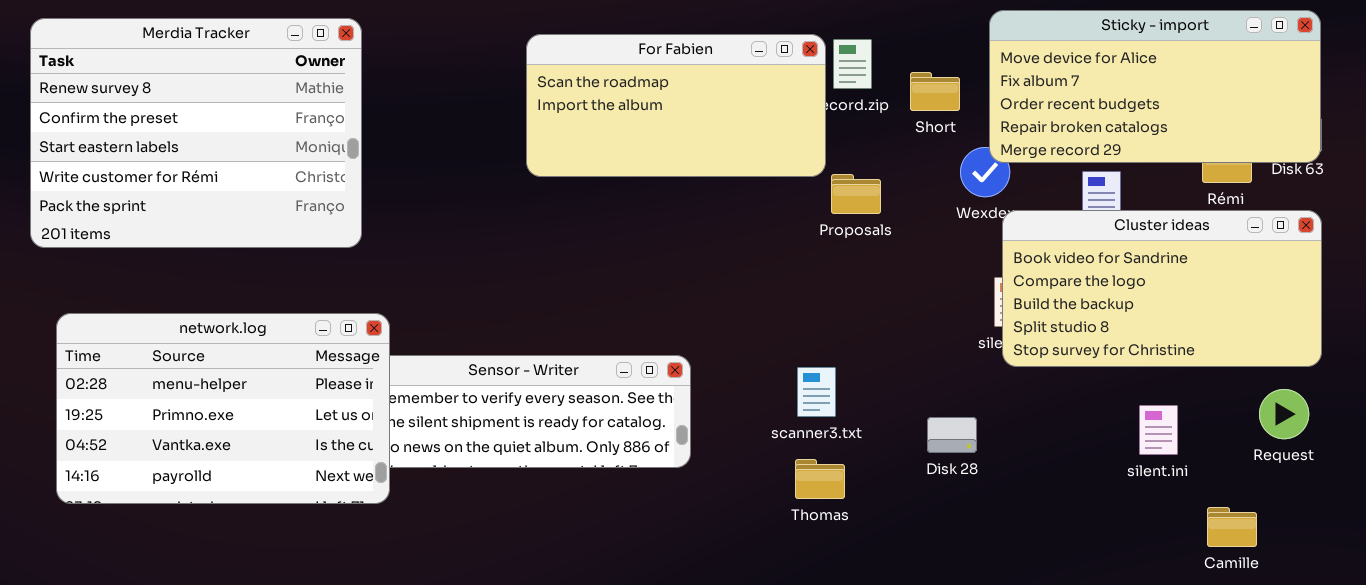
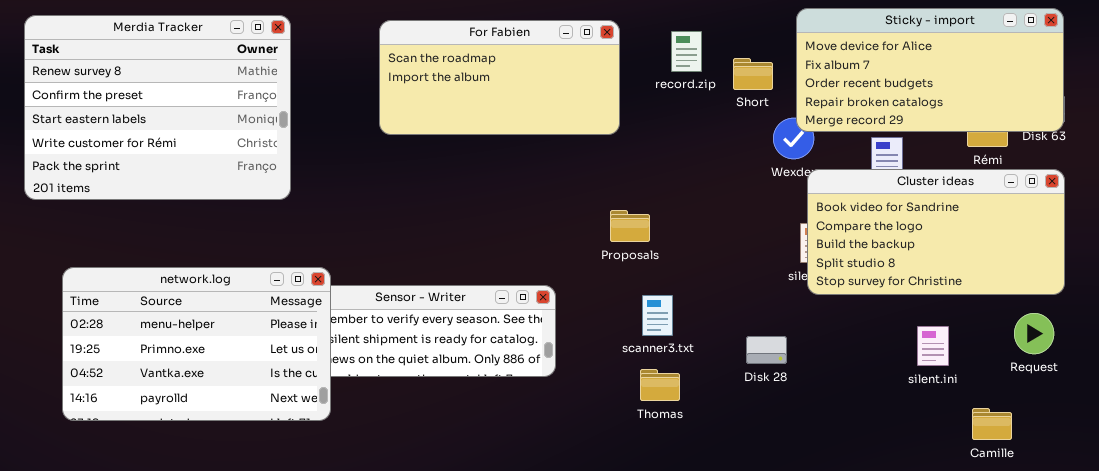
For Fabien: [526,34,826,177] -> [379,20,620,135], moved
Proposals: [831,174,881,214] -> [610,210,650,242], moved
network.log: [56,313,390,504] -> [62,267,331,421], moved

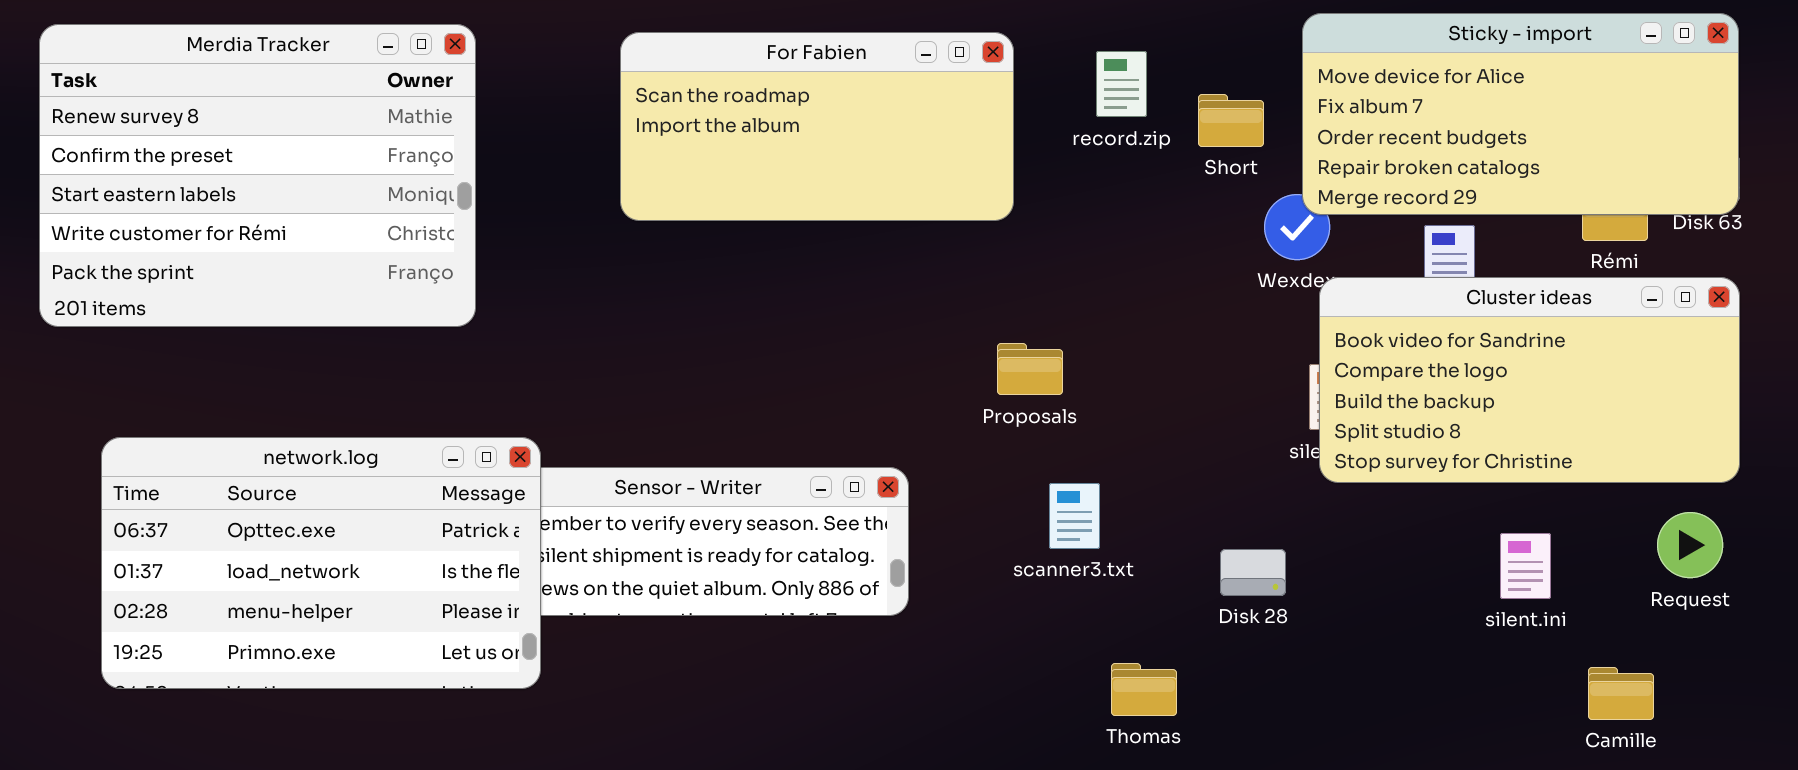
network.log: [62,267,331,421] -> [101,437,541,689], scrolled up 2 rows
Thomas: [640,369,680,401] -> [1111,663,1177,716], moved

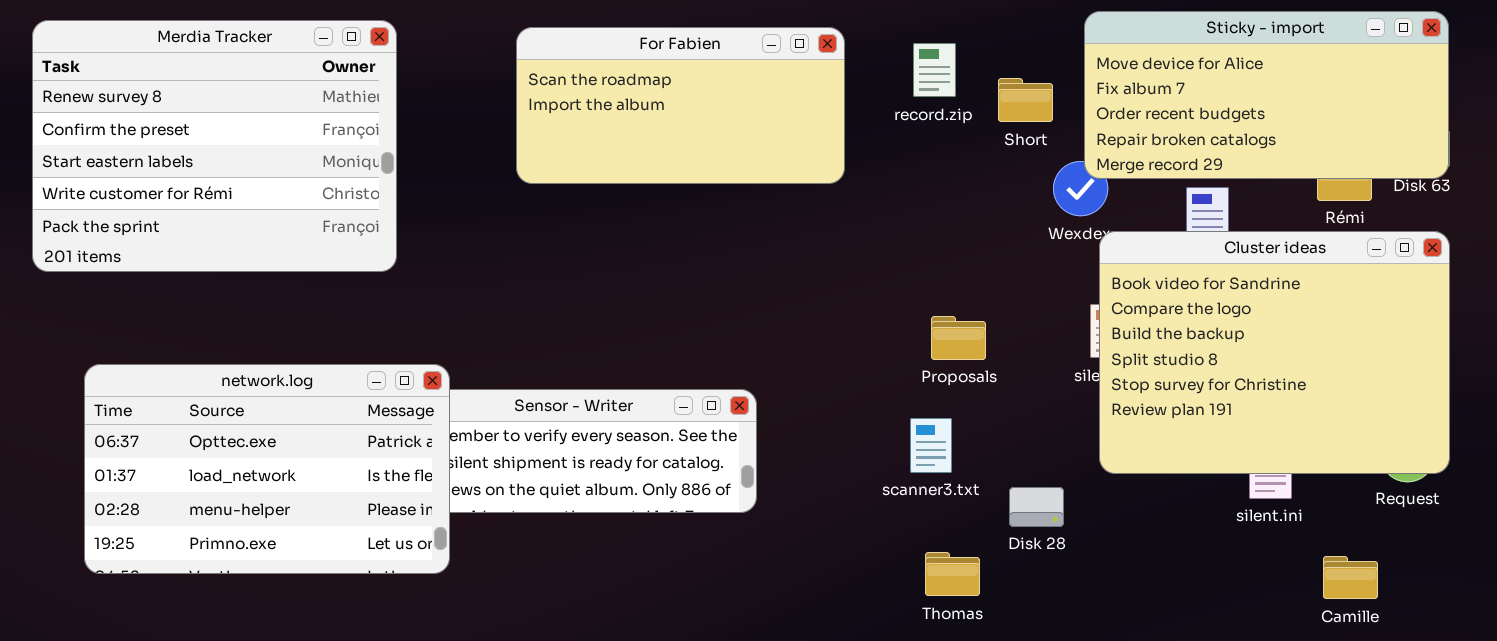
Cluster ideas: [1319,277,1740,483] -> [1099,231,1450,474], resized
Proposals: [997,343,1063,395] -> [931,316,986,360], moved
scanner3.txt: [1049,483,1100,549] -> [910,418,952,473], moved
Disk 28: [1220,549,1286,596] -> [1009,487,1064,527], moved

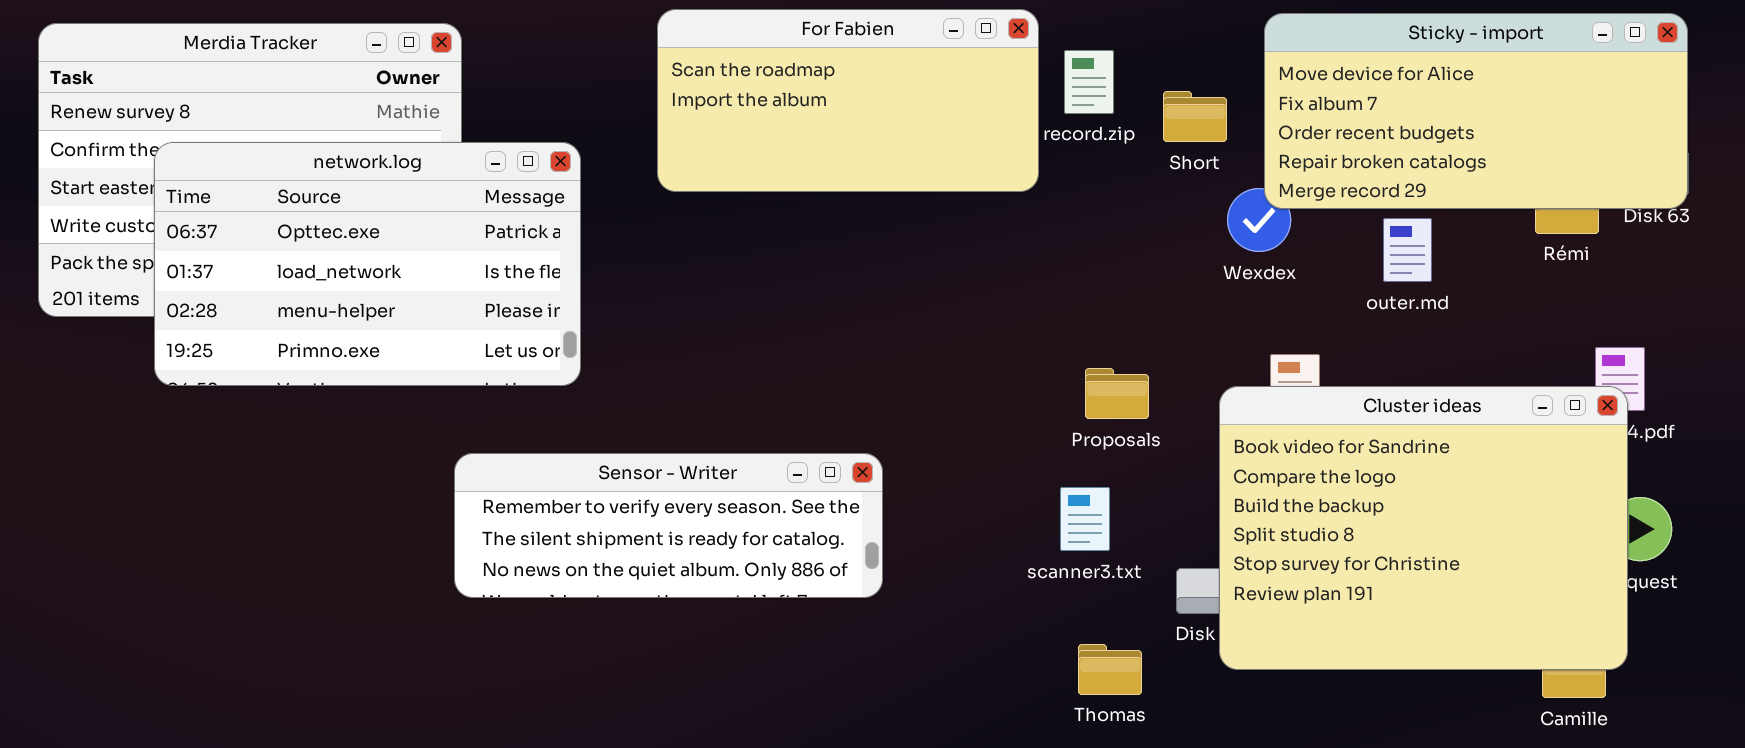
For Fabien: [516,27,845,184] -> [657,9,1039,192], moved
Cluster ideas: [1099,231,1450,474] -> [1219,386,1628,670], moved
network.log: [84,364,450,574] -> [154,142,581,386], moved

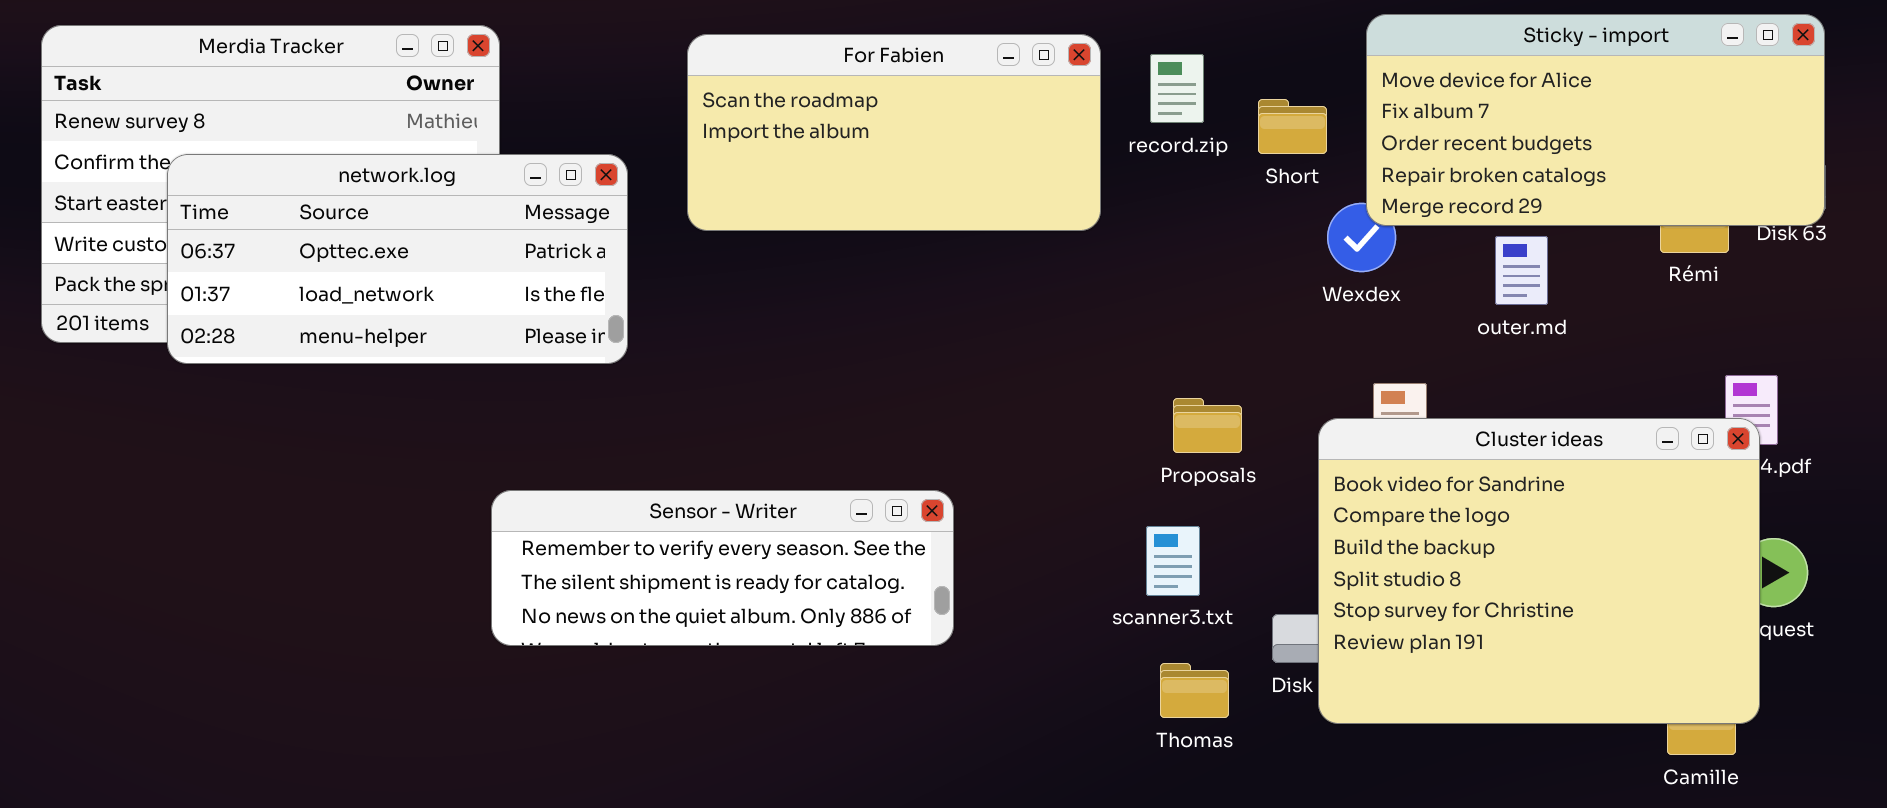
For Fabien: [657,9,1039,192] -> [687,34,1101,231], moved
network.log: [154,142,581,386] -> [167,154,628,364], resized
Thomas: [1078,644,1142,695] -> [1160,663,1229,718], moved

